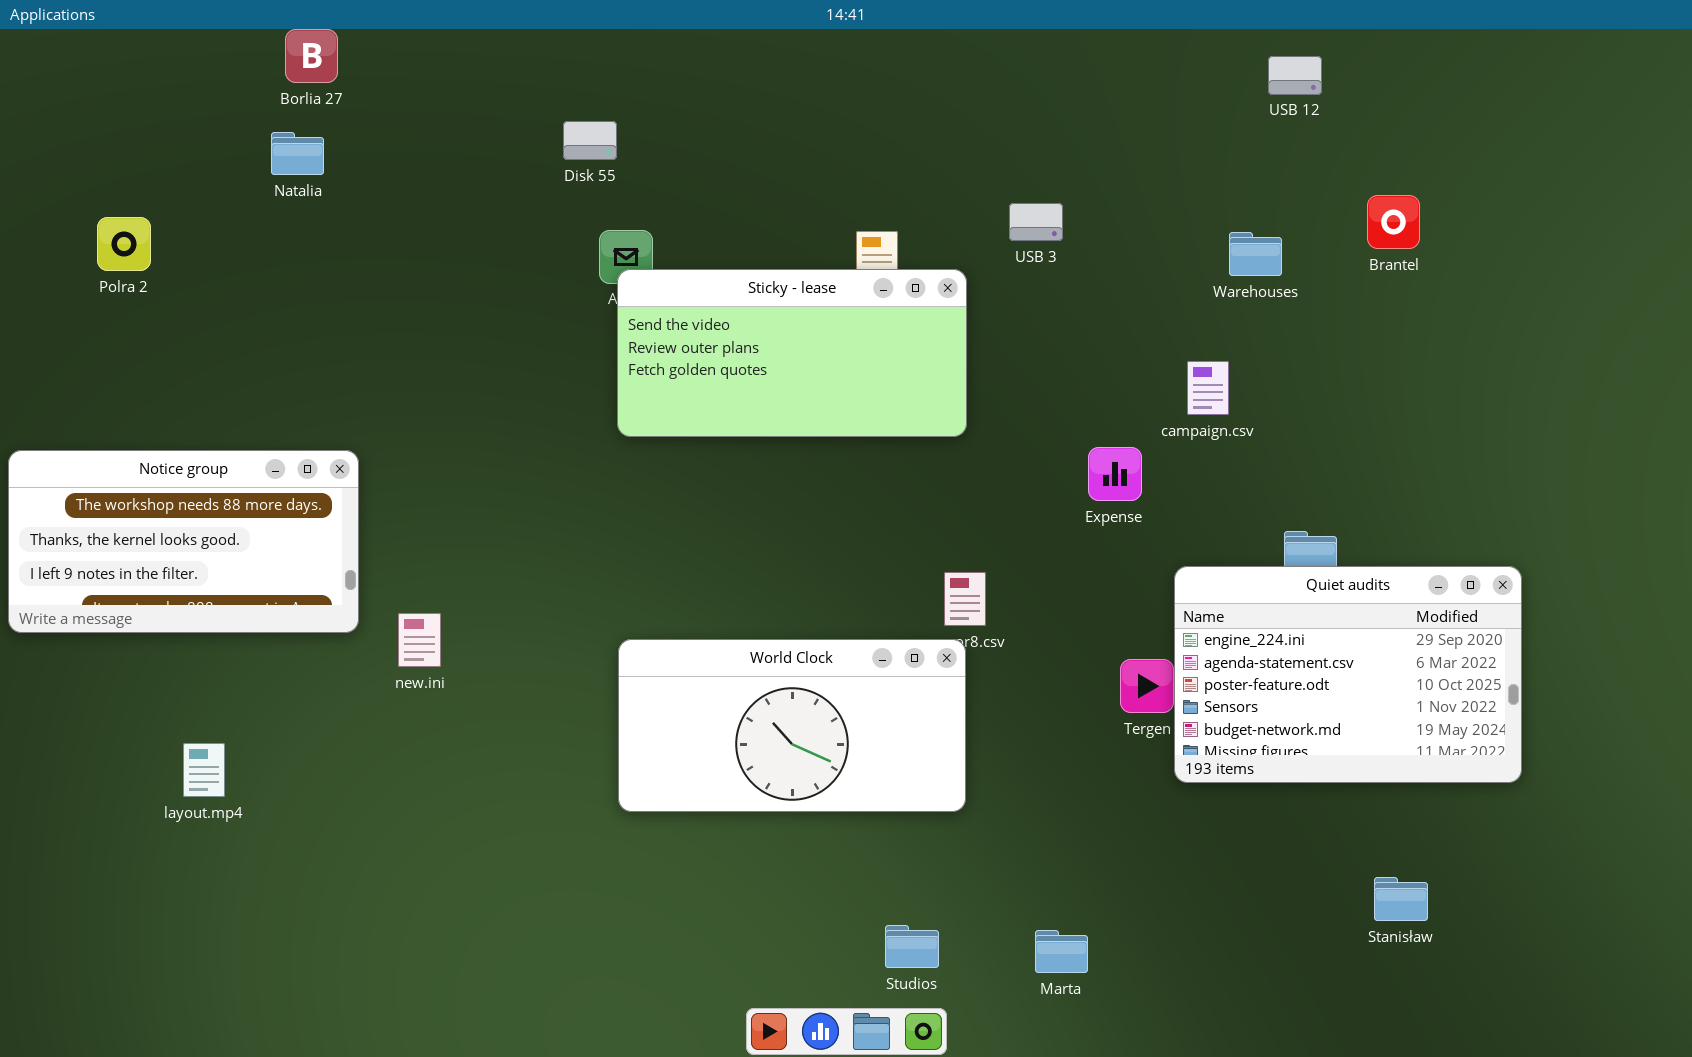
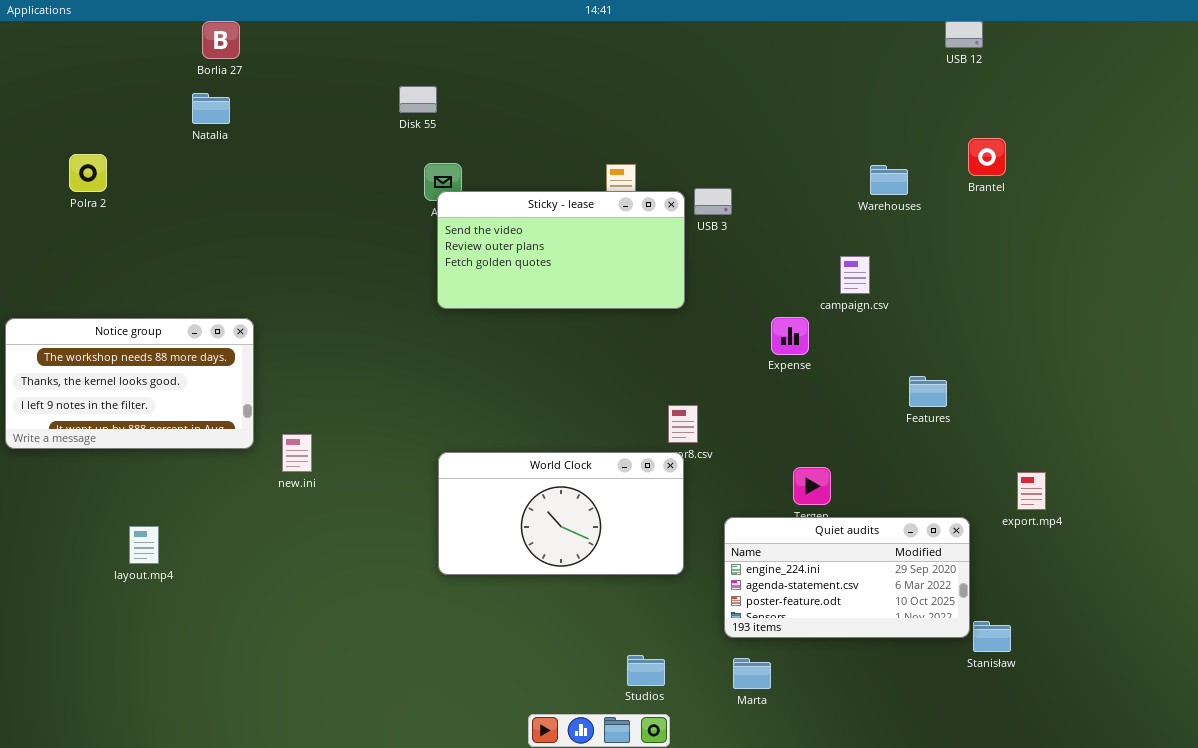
USB 12: [1268,56,1322,95] -> [945,21,983,48], moved
USB 3: [1009,203,1063,241] -> [694,188,732,215], moved
Quiet audits: [1174,566,1522,783] -> [724,517,970,638], moved, resized

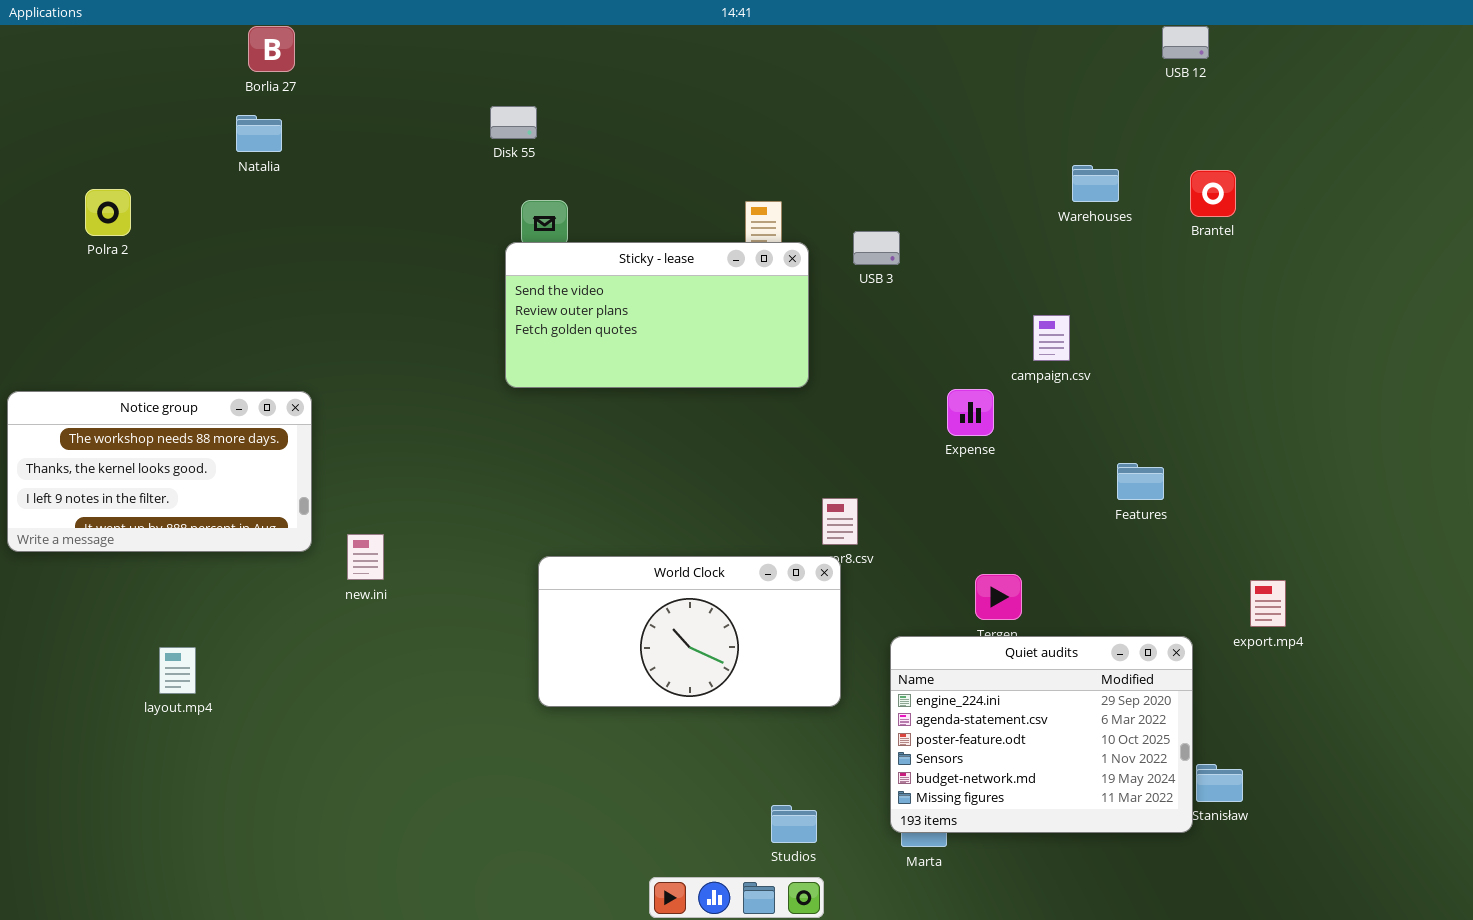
Warehouses: [870,165,908,195] -> [1072,165,1119,202], moved
Sticky - lease: [437,191,685,309] -> [505,242,809,388], moved
Quiet audits: [724,517,970,638] -> [890,636,1193,833], resized

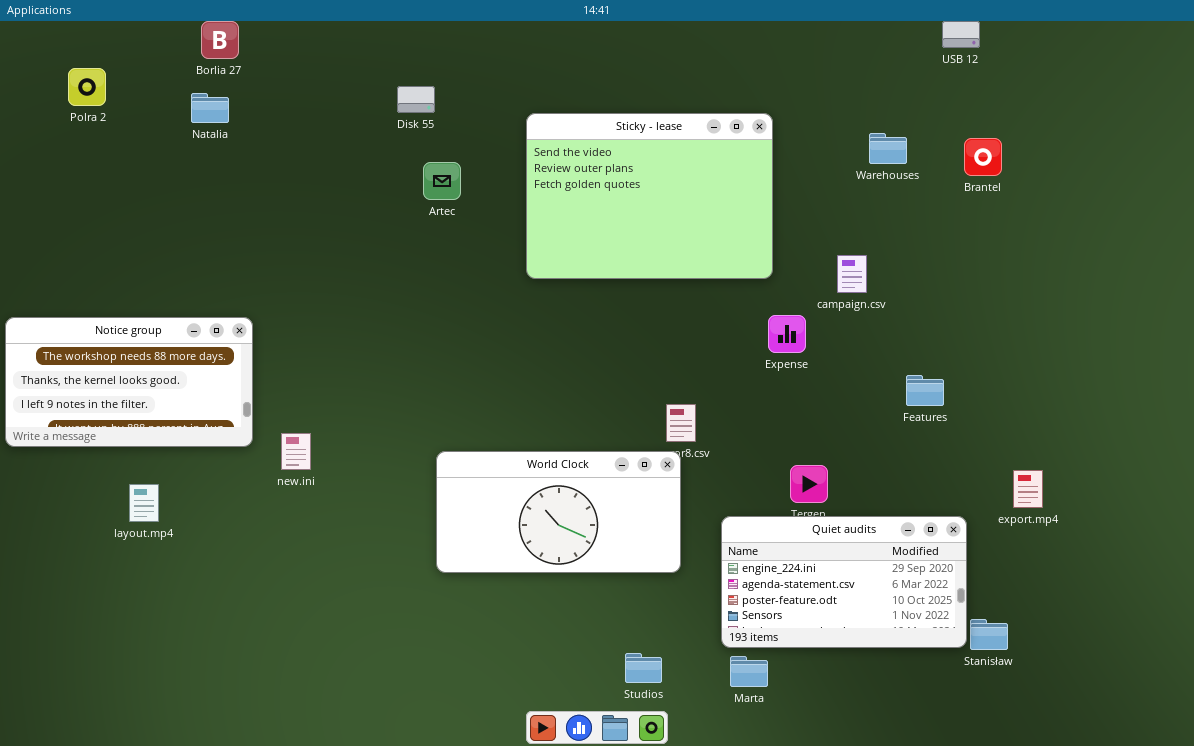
Polra 2: [85,189,131,236] -> [68,68,106,106], moved
Sticky - lease: [505,242,809,388] -> [526,113,773,279], moved, resized
Quiet audits: [890,636,1193,833] -> [721,516,967,648], resized
layout.mp4: [159,647,196,694] -> [129,484,159,522], moved

